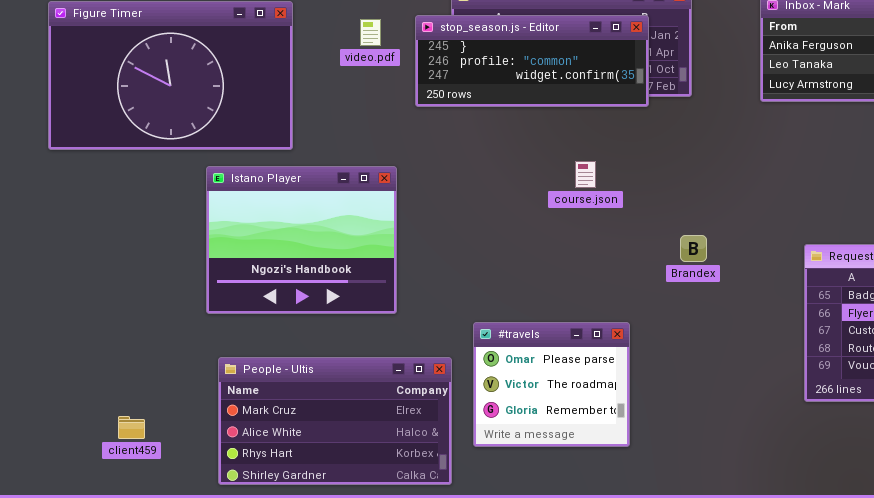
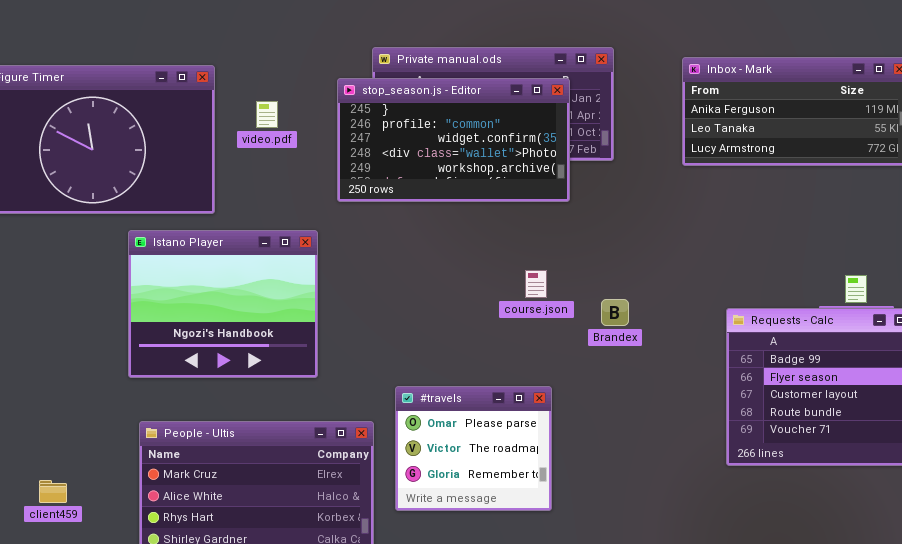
stop_season.js - Editor: [415,15,649,107] -> [337,78,570,202], resized
video.pdf: [360,19,381,46] -> [256,101,278,128], moved
course.json: [575,161,596,188] -> [525,270,547,298], moved

